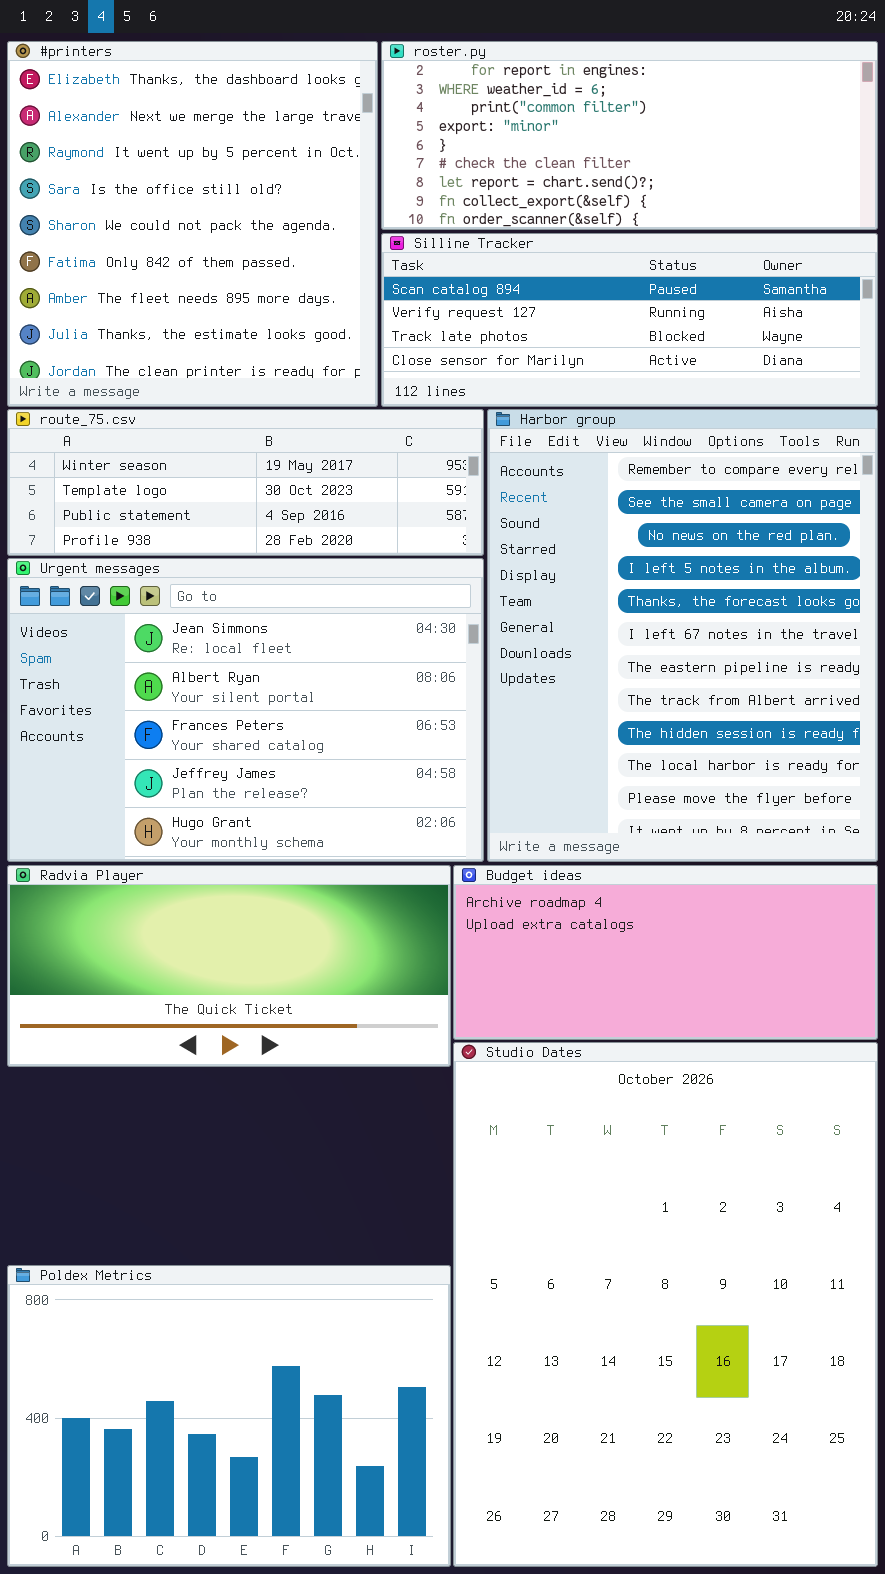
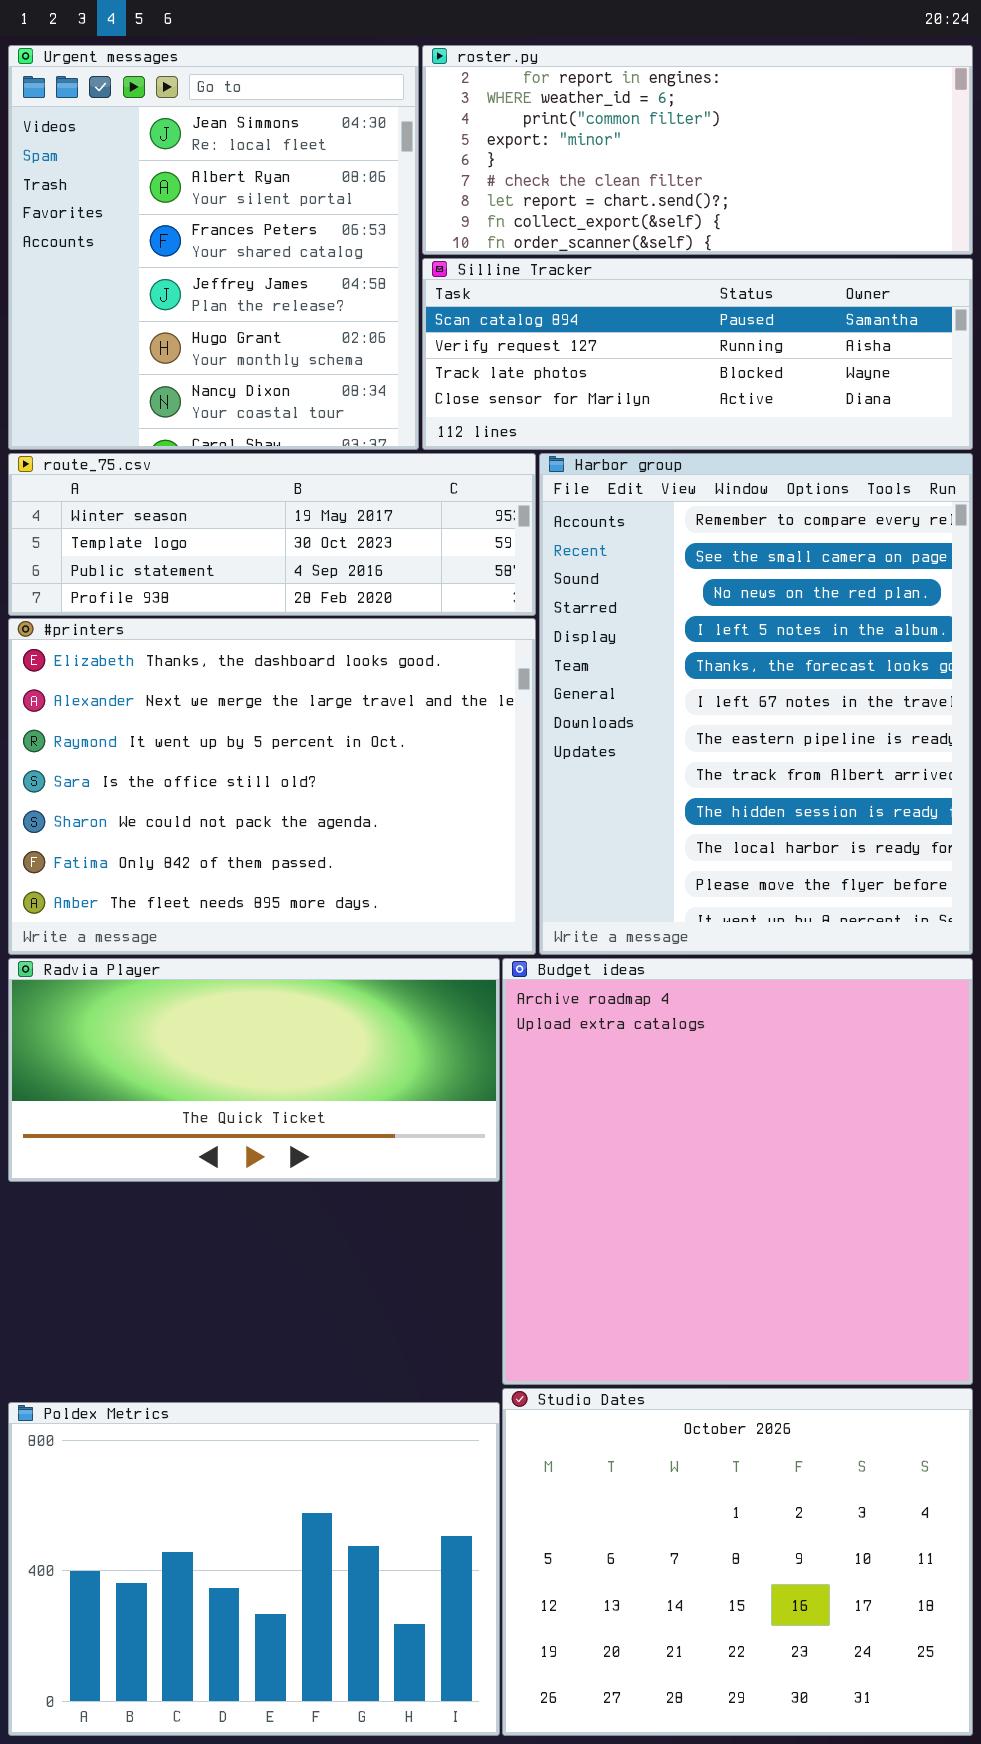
#printers: [7,41,378,407] -> [8,618,536,955], moved, resized
Urgent messages: [7,558,484,862] -> [8,45,419,450], moved, resized
Budget ideas: [453,865,878,1040] -> [502,958,973,1385], resized
Studio Dates: [453,1042,878,1567] -> [502,1388,973,1736], resized

